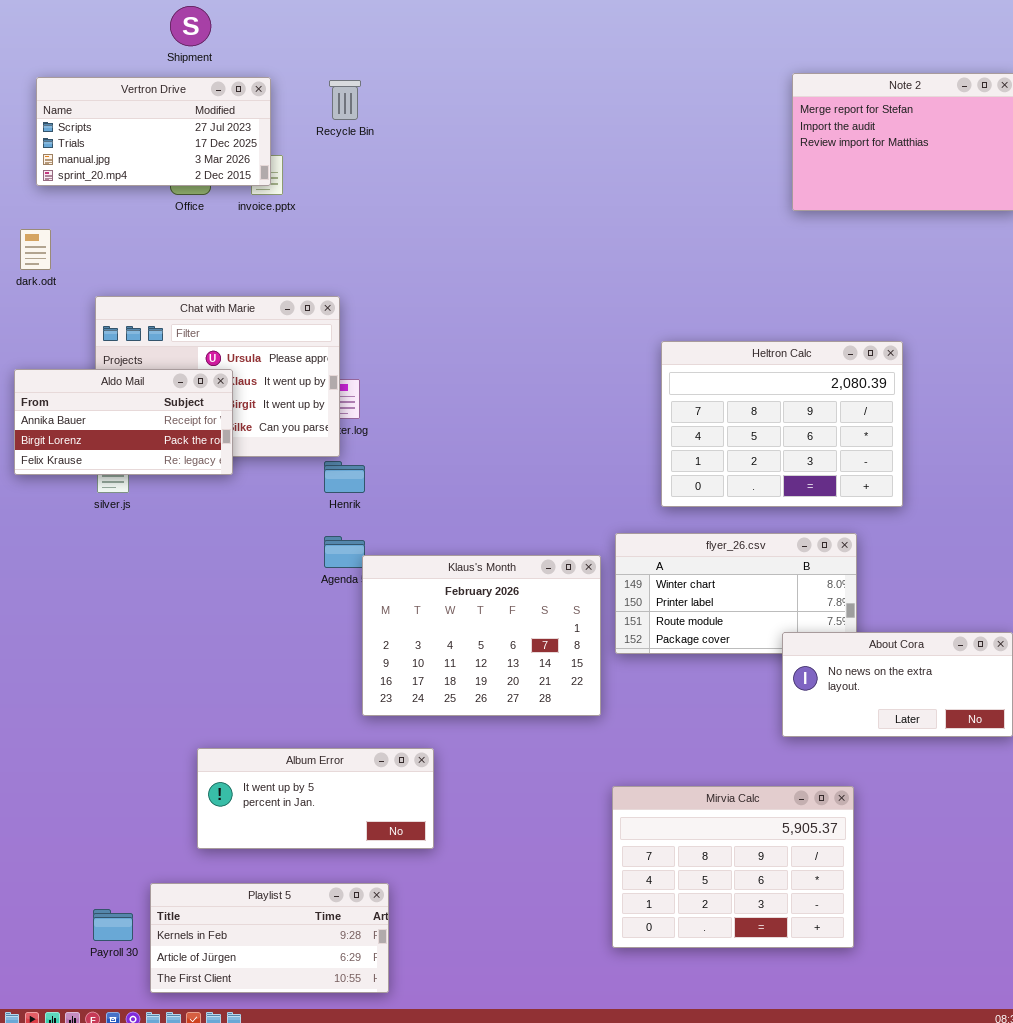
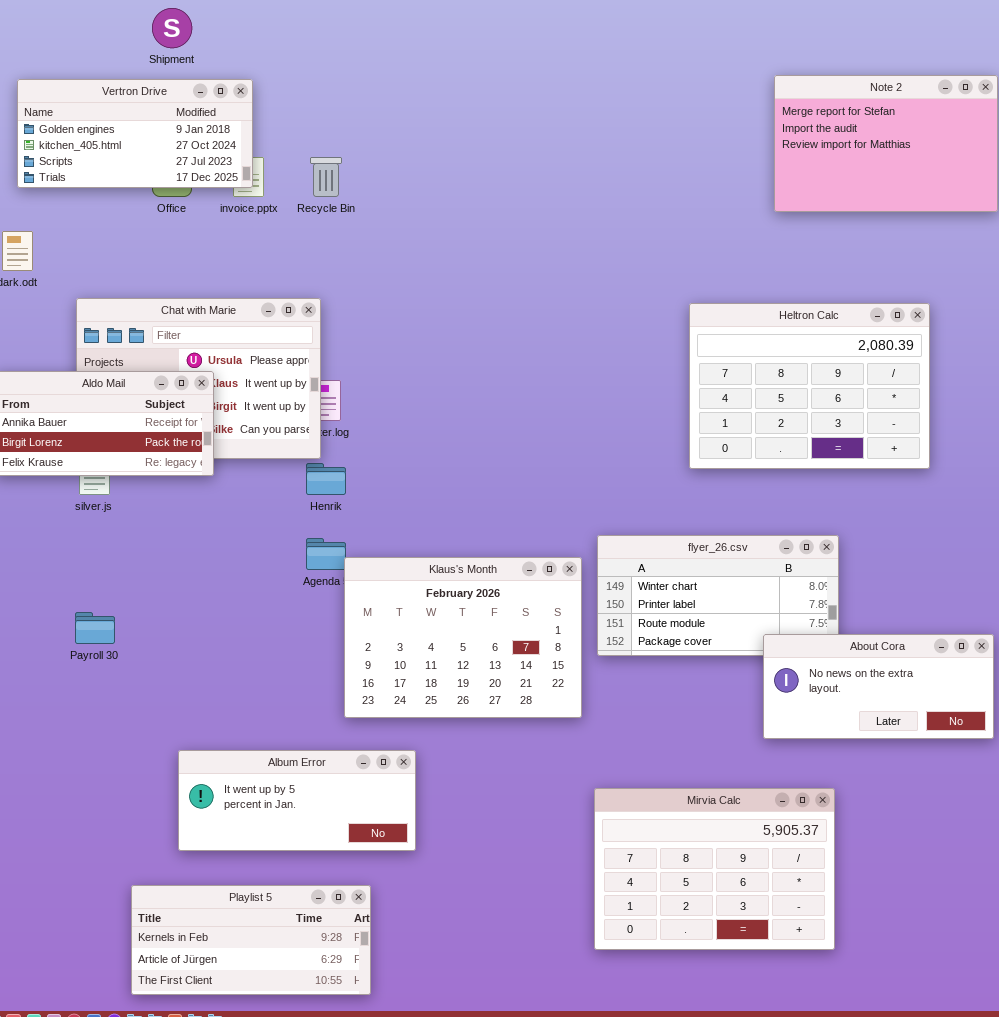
Vertron Drive: [36,77,271,186] -> [17,79,253,188], scrolled up 2 rows
Recycle Bin: [329,80,361,120] -> [310,157,342,197], moved
Heltron Calc: [661,341,903,507] -> [689,303,930,469], moved
Payroll 30: [93,909,133,941] -> [75,612,115,644], moved

